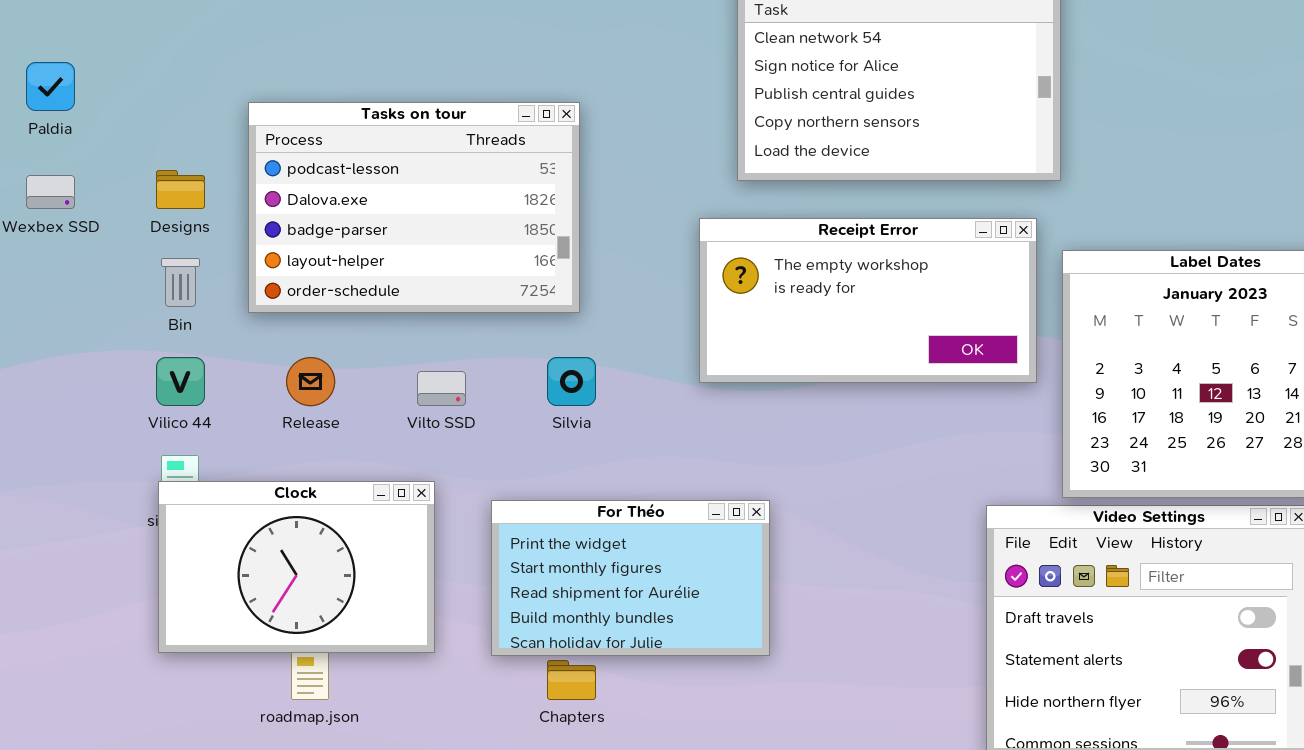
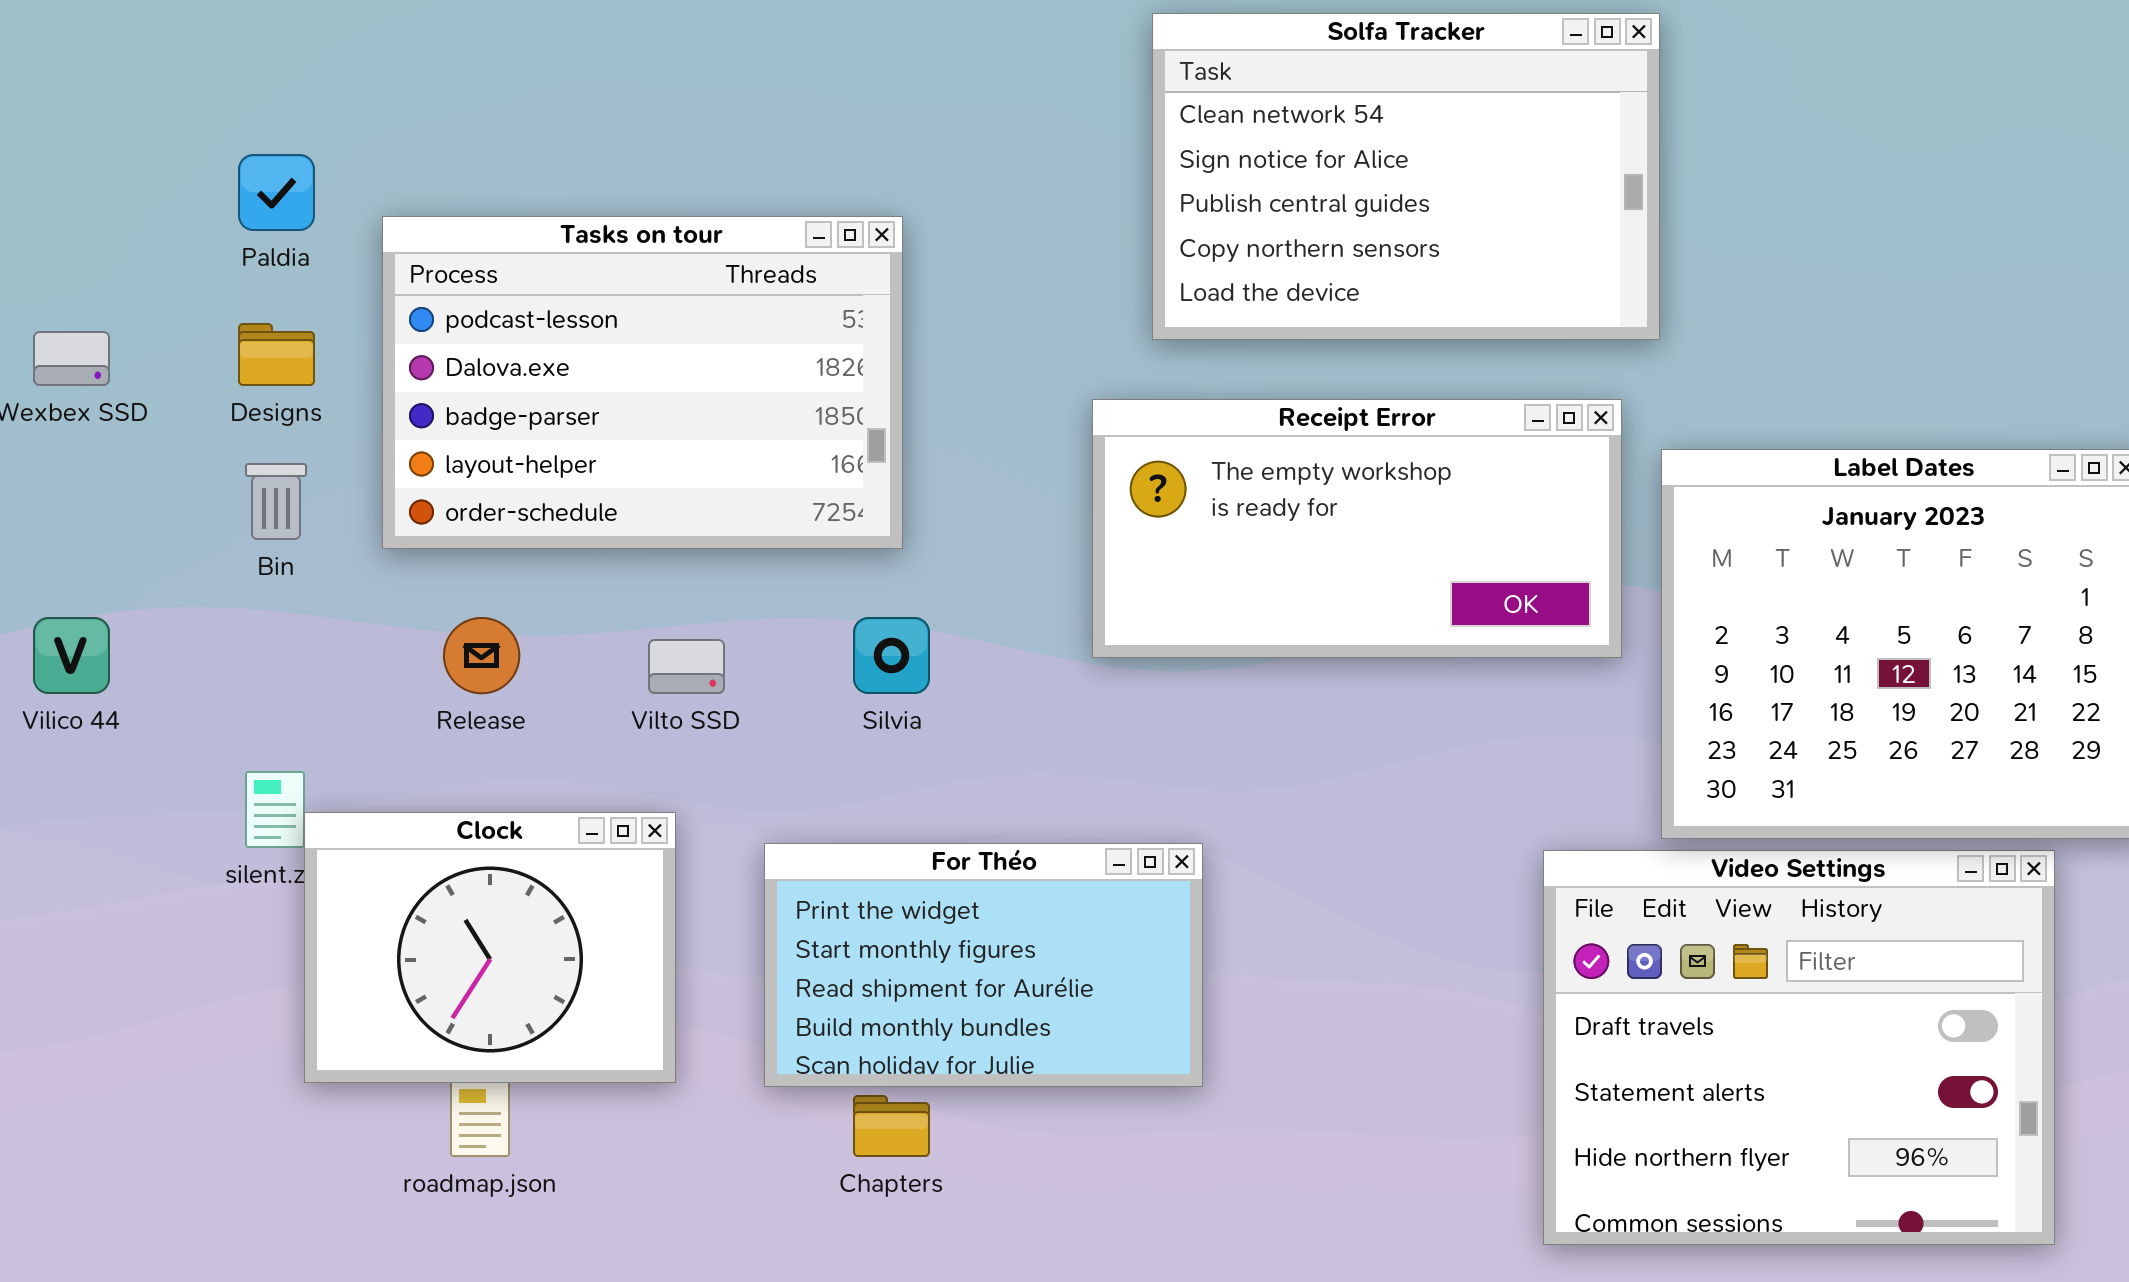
Paldia: [26,62,75,111] -> [238,154,315,231], moved
Vilico 44: [156,357,205,406] -> [33,617,110,694], moved
Clock: [158,481,435,653] -> [304,812,676,1083], resized

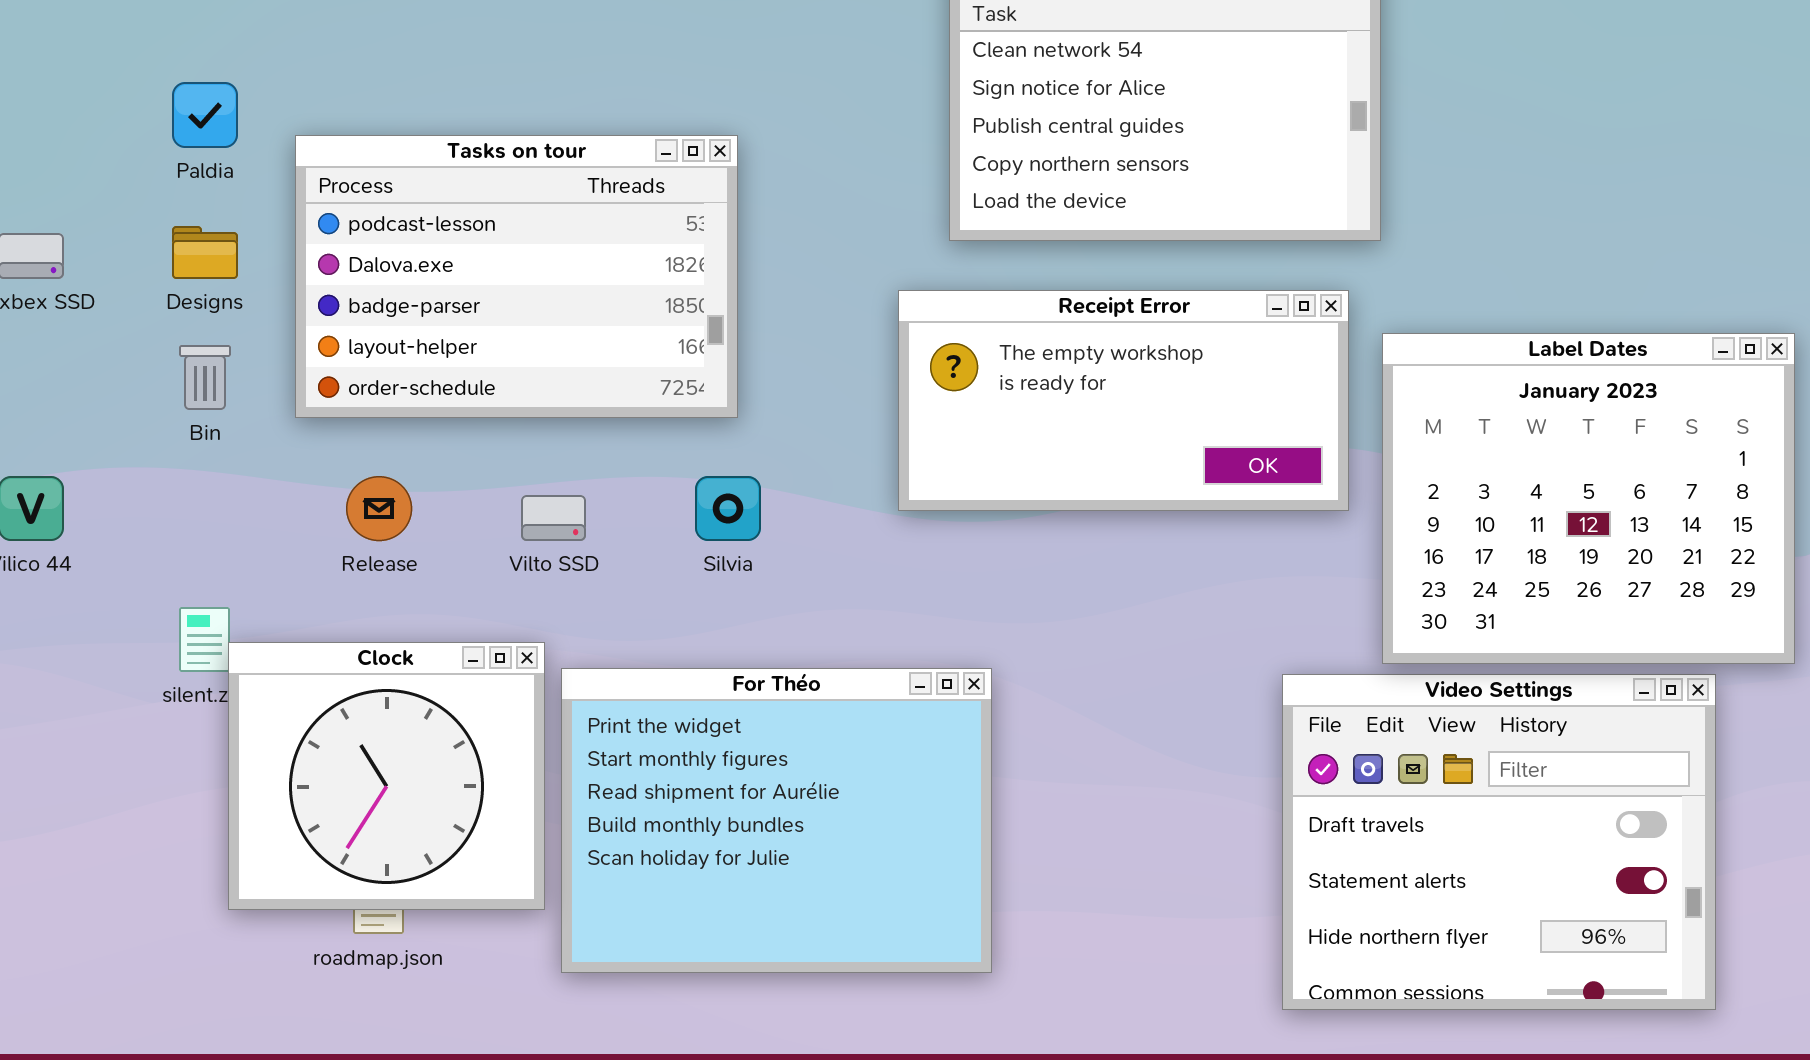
Clock: [304,812,676,1083] -> [228,642,545,910], resized
For Théo: [764,843,1203,1087] -> [561,668,992,973], resized

